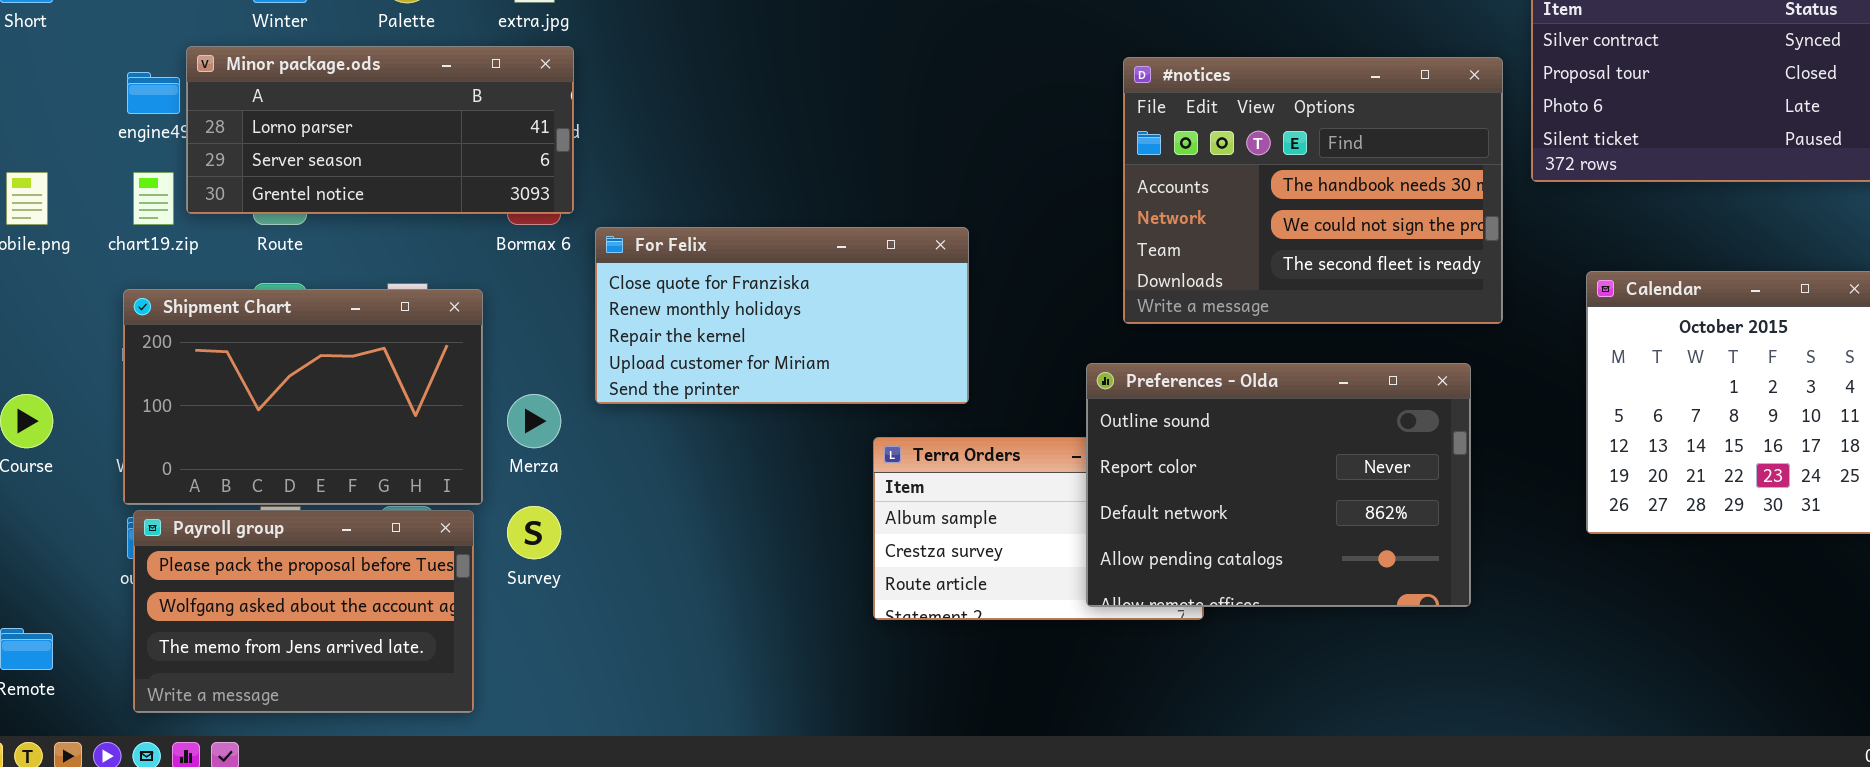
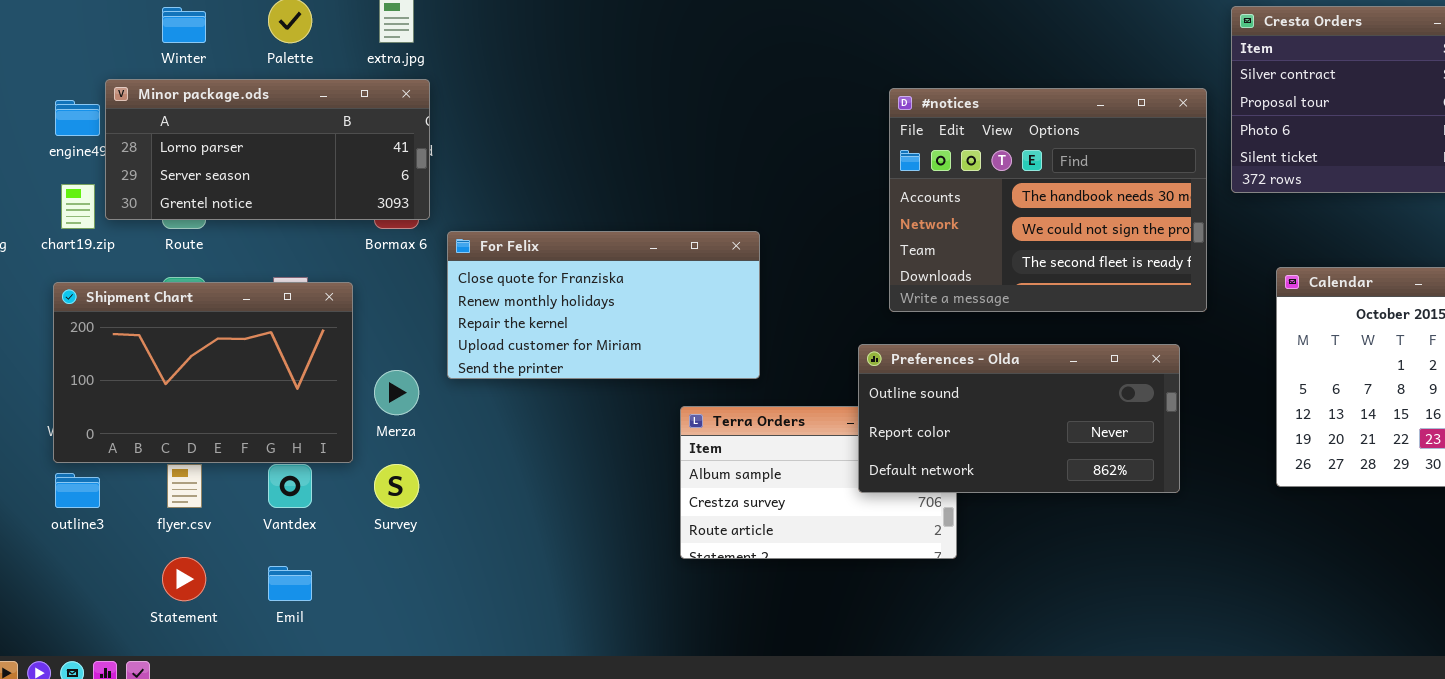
Preferences - Olda: [1086,363,1471,607] -> [858,344,1180,493], resized
Payroll group: [133,510,474,713] -> none, closed

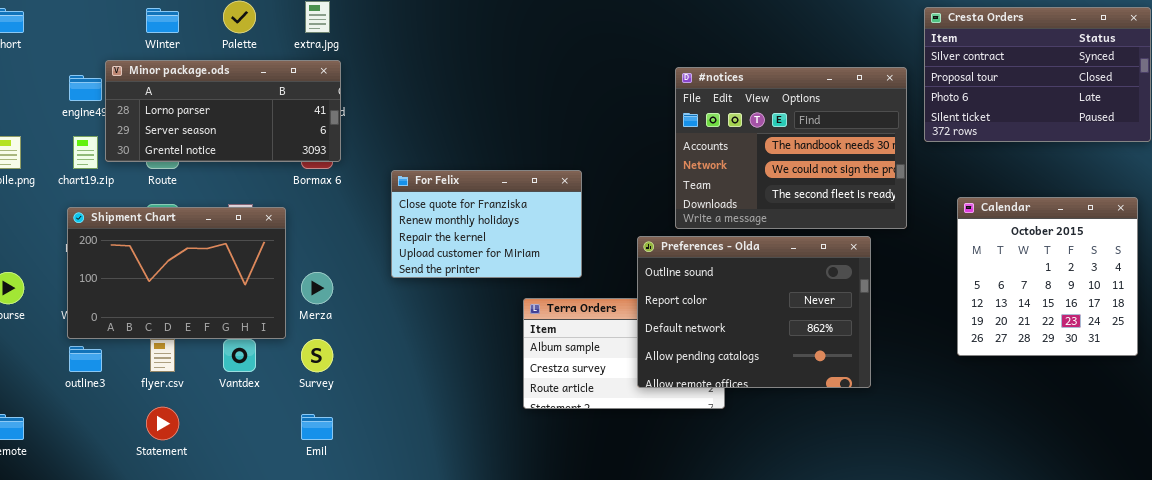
For Felix: [447,231,760,379] -> [391,170,582,278], resized
Preferences - Olda: [858,344,1180,493] -> [637,236,871,388], moved, resized
Emil: [268,566,312,601] -> [301,414,333,440], moved

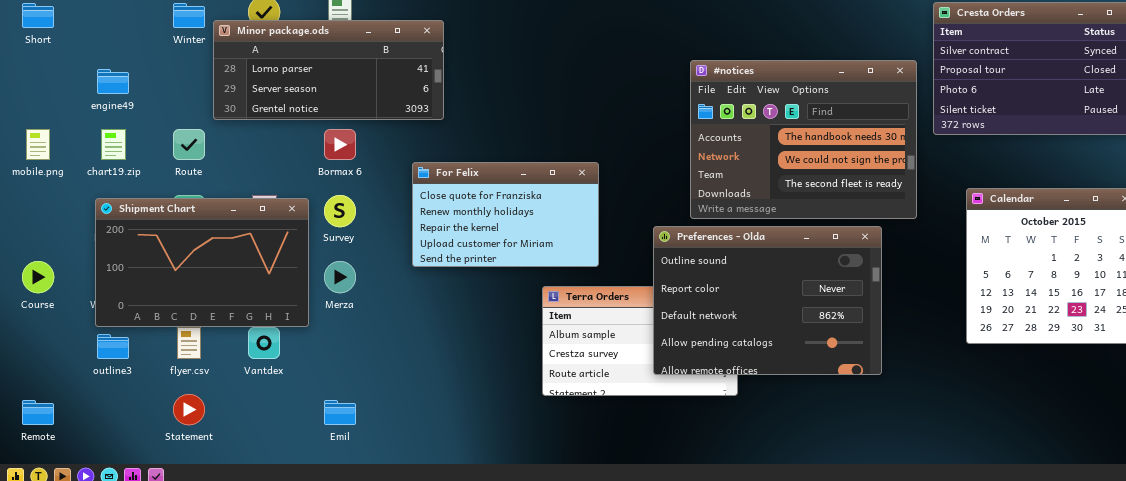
Minor package.ods: [105,60,341,162] -> [213,20,444,120], moved
Survey: [301,339,333,372] -> [324,195,356,227], moved

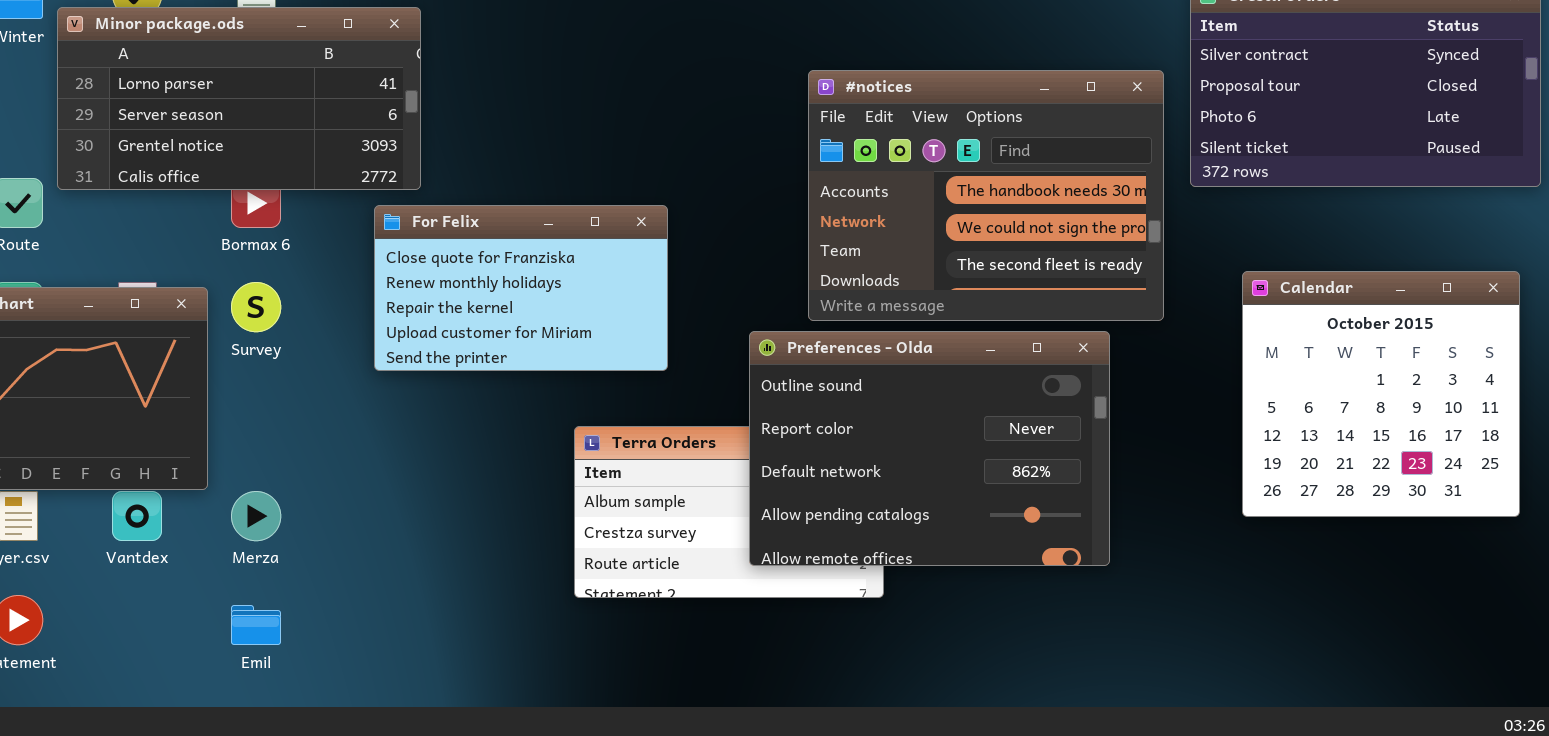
Minor package.ods: [213,20,444,120] -> [57,7,421,190], resized
For Felix: [412,162,599,267] -> [374,205,668,371], moved
Merza: [324,261,356,293] -> [231,491,281,541], moved

